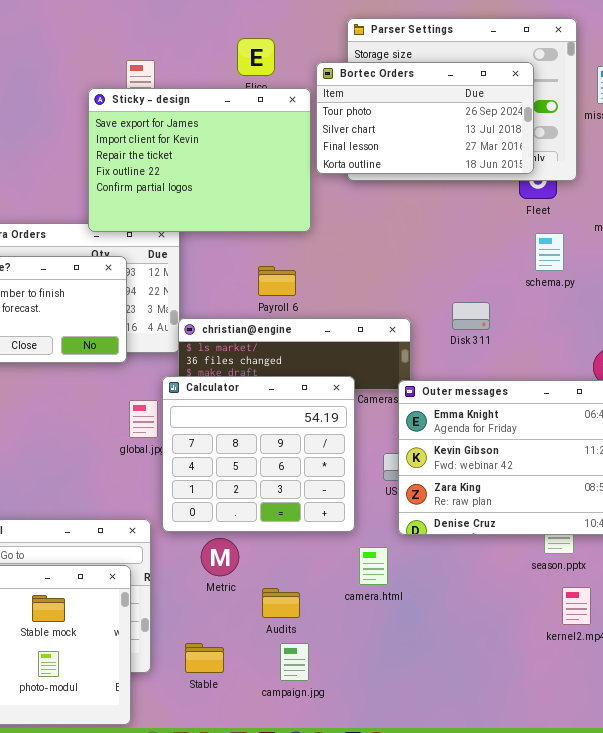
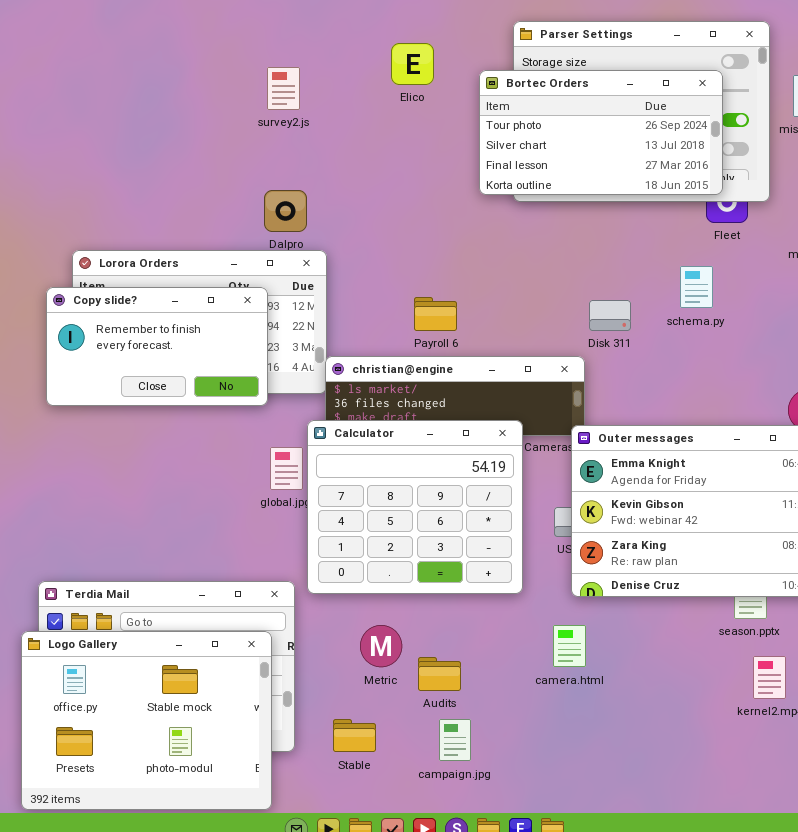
Sticky - design: [88,88,311,232] -> none, closed
schema.py: [535,233,564,271] -> [680,266,713,308], moved
Disk 311: [452,302,490,330] -> [589,300,631,331], moved
Metric: [201,538,239,576] -> [360,625,402,667], moved
camera.html: [359,547,388,585] -> [553,625,586,667], moved

